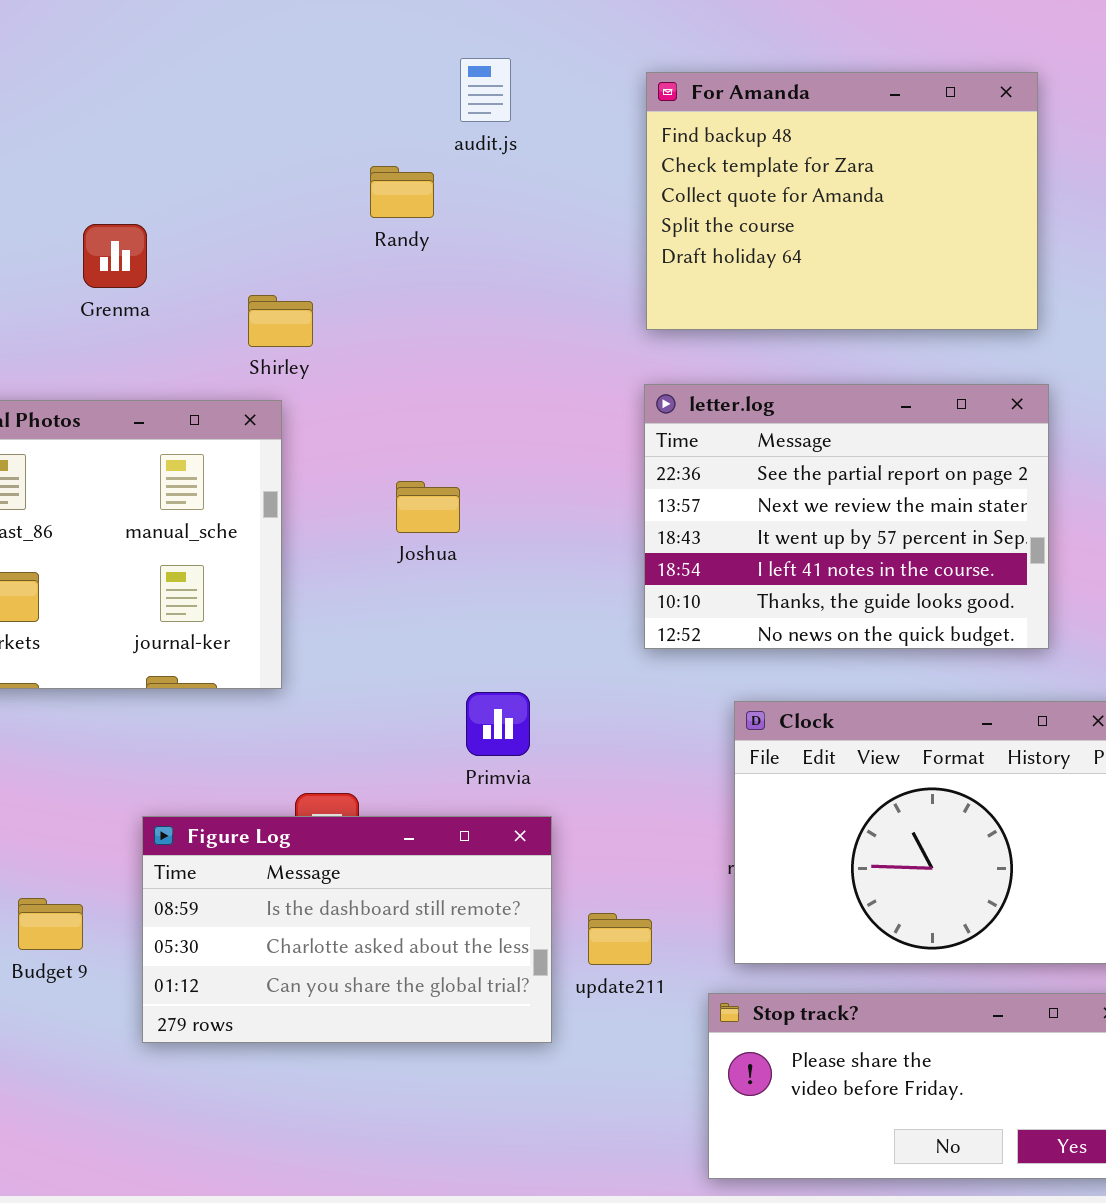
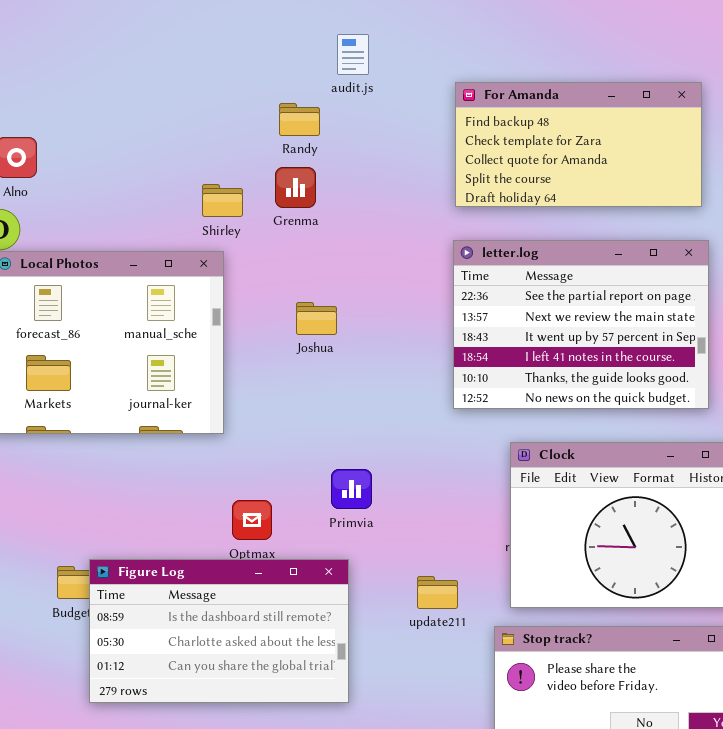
For Amanda: [646,72,1038,330] -> [455,82,702,207], resized
Grenma: [83,224,147,288] -> [275,167,316,208], moved
Primvia: [466,692,530,756] -> [331,469,372,509], moved
Figure Log: [142,816,552,1043] -> [89,559,349,703], moved

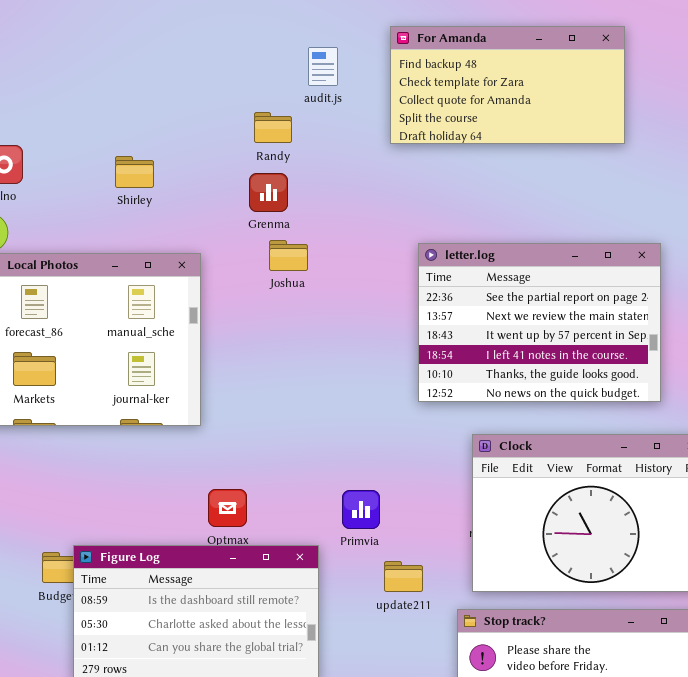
For Amanda: [455,82,702,207] -> [390,26,625,144], moved
Shirley: [202,184,243,217] -> [115,156,154,188], moved
Joshua: [296,302,337,335] -> [269,240,308,271], moved
Primvia: [331,469,372,509] -> [342,490,380,529], moved

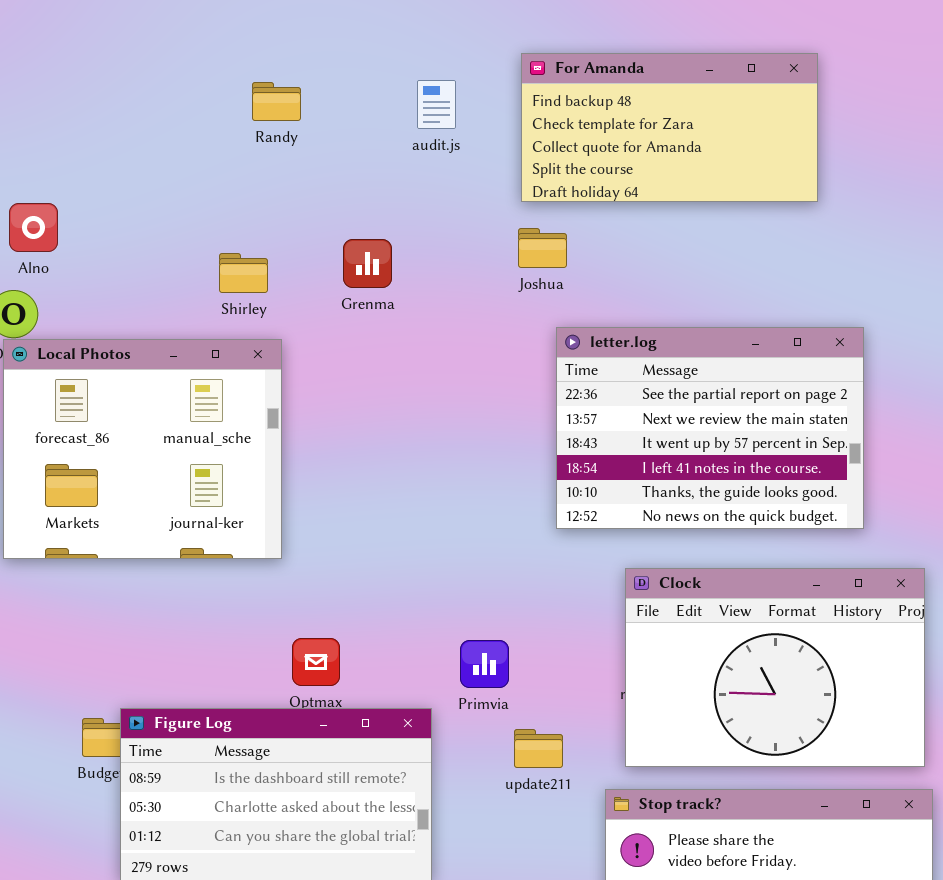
Randy: [254,112,292,143] -> [252,82,301,121], moved
Shirley: [115,156,154,188] -> [219,253,268,293], moved
Joshua: [269,240,308,271] -> [518,228,567,268], moved

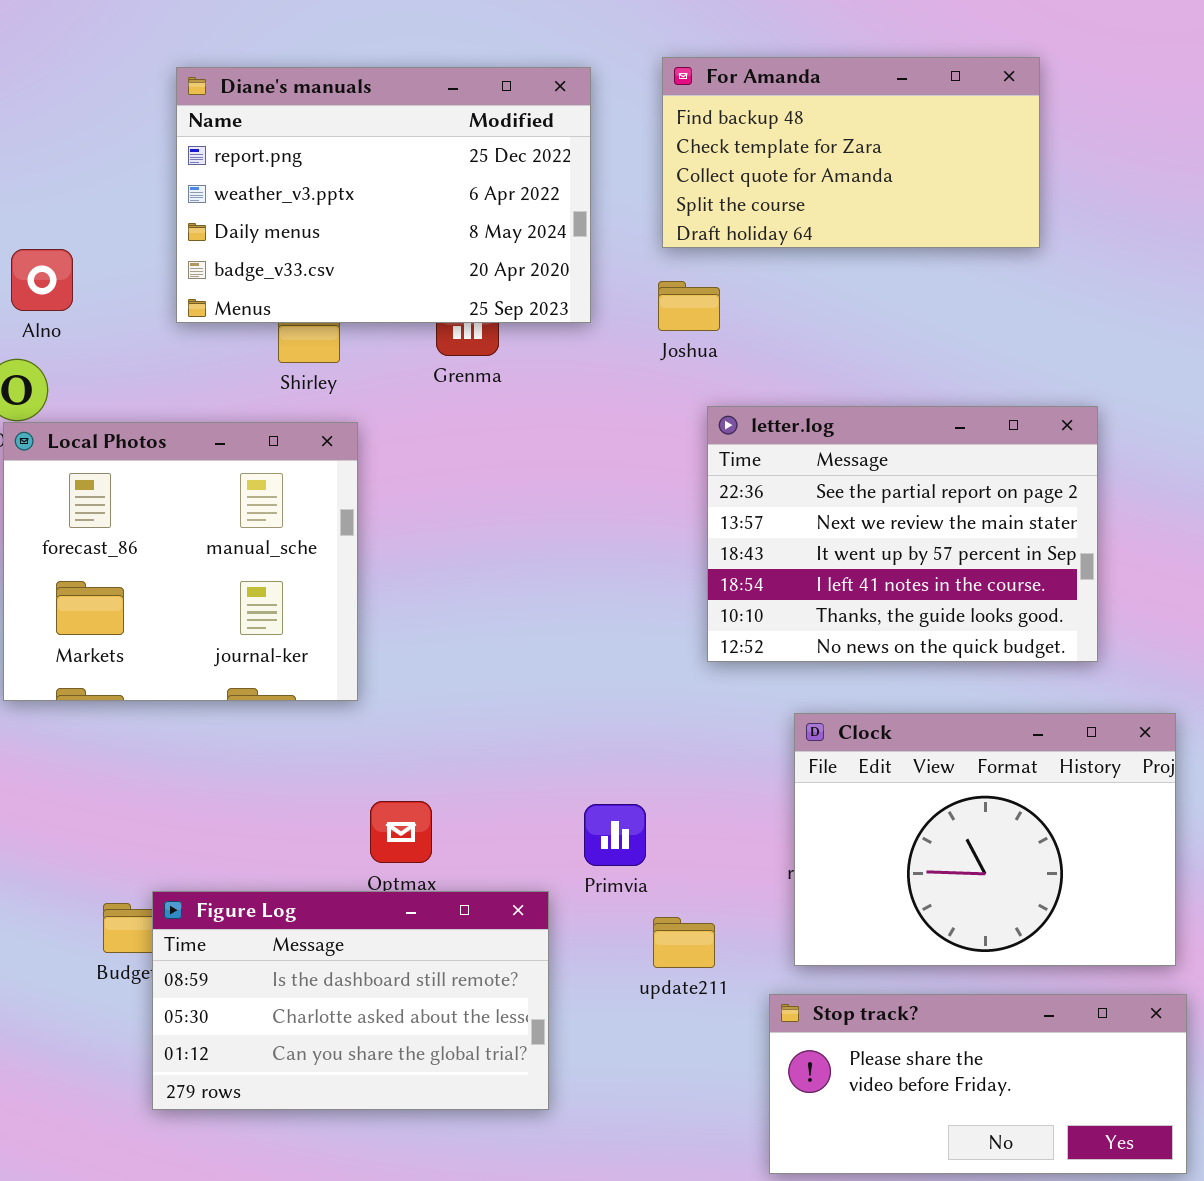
Diane's manuals: none -> [176,67,591,323], opened

